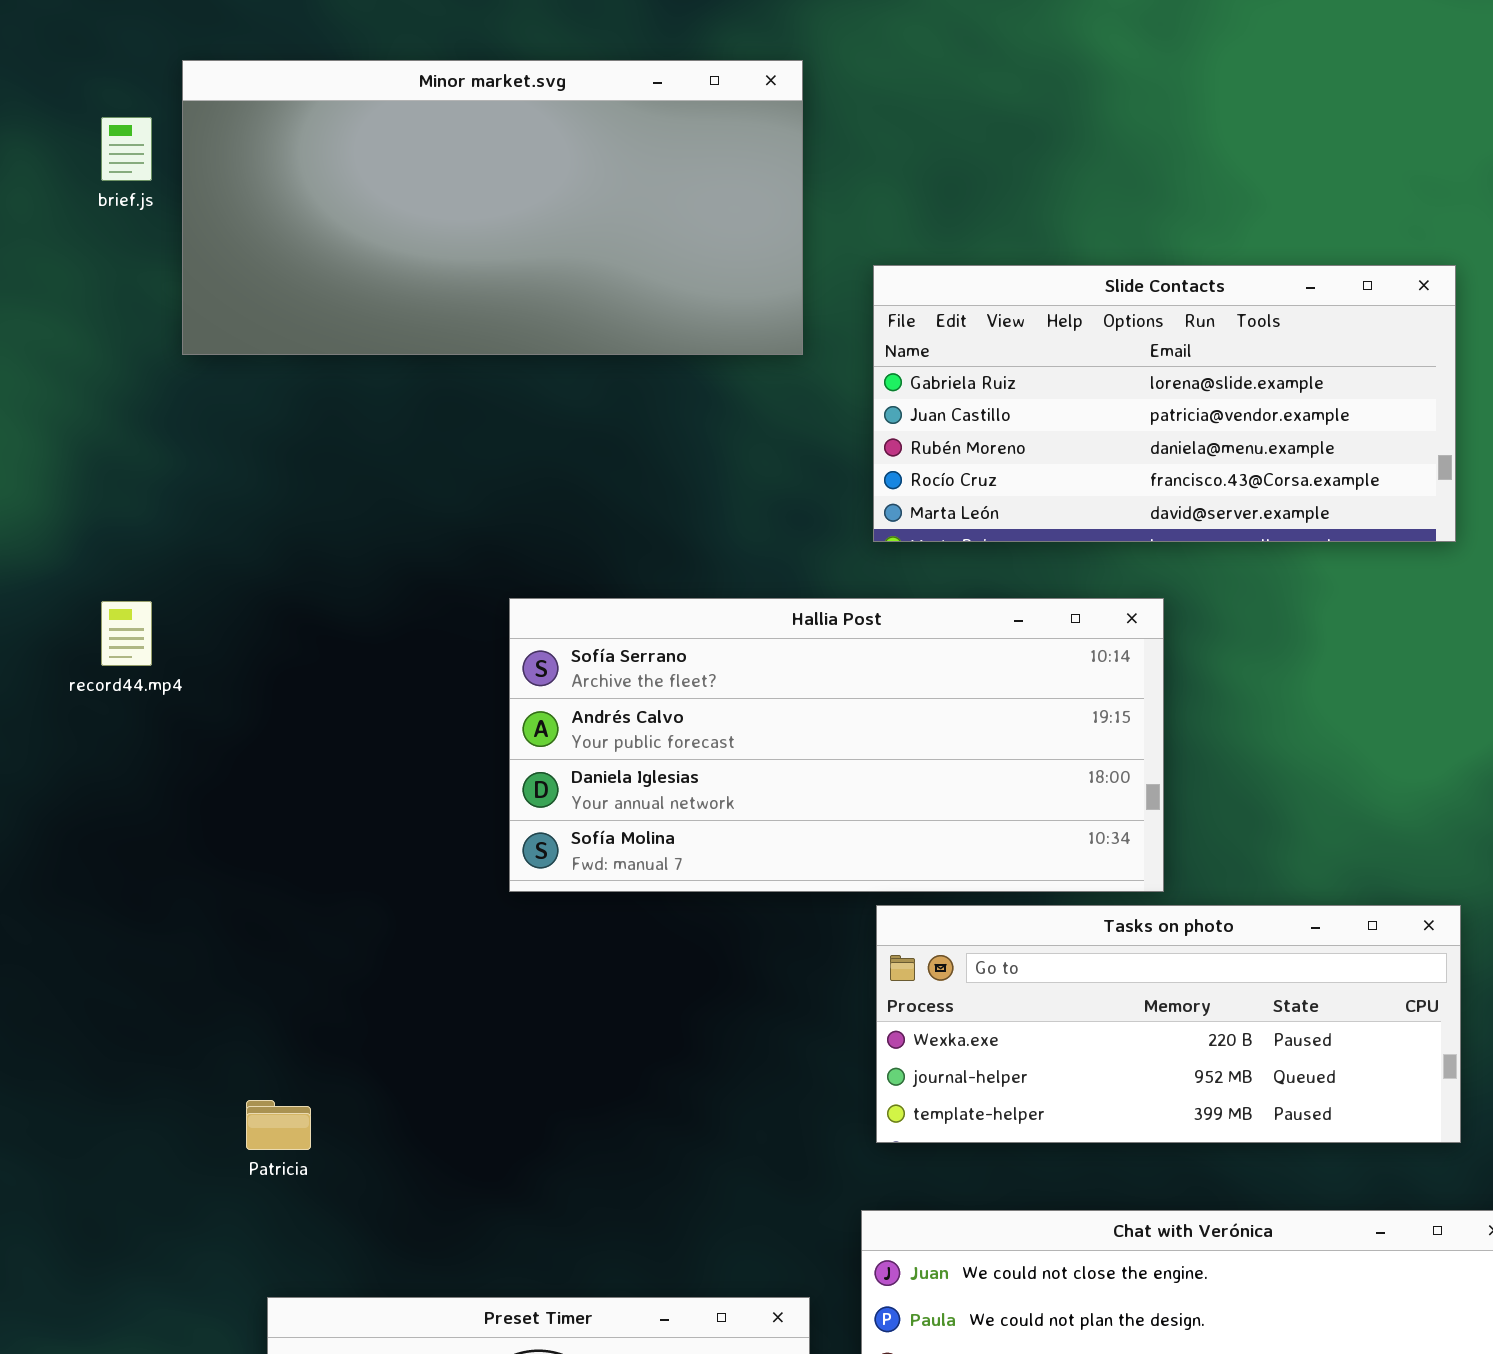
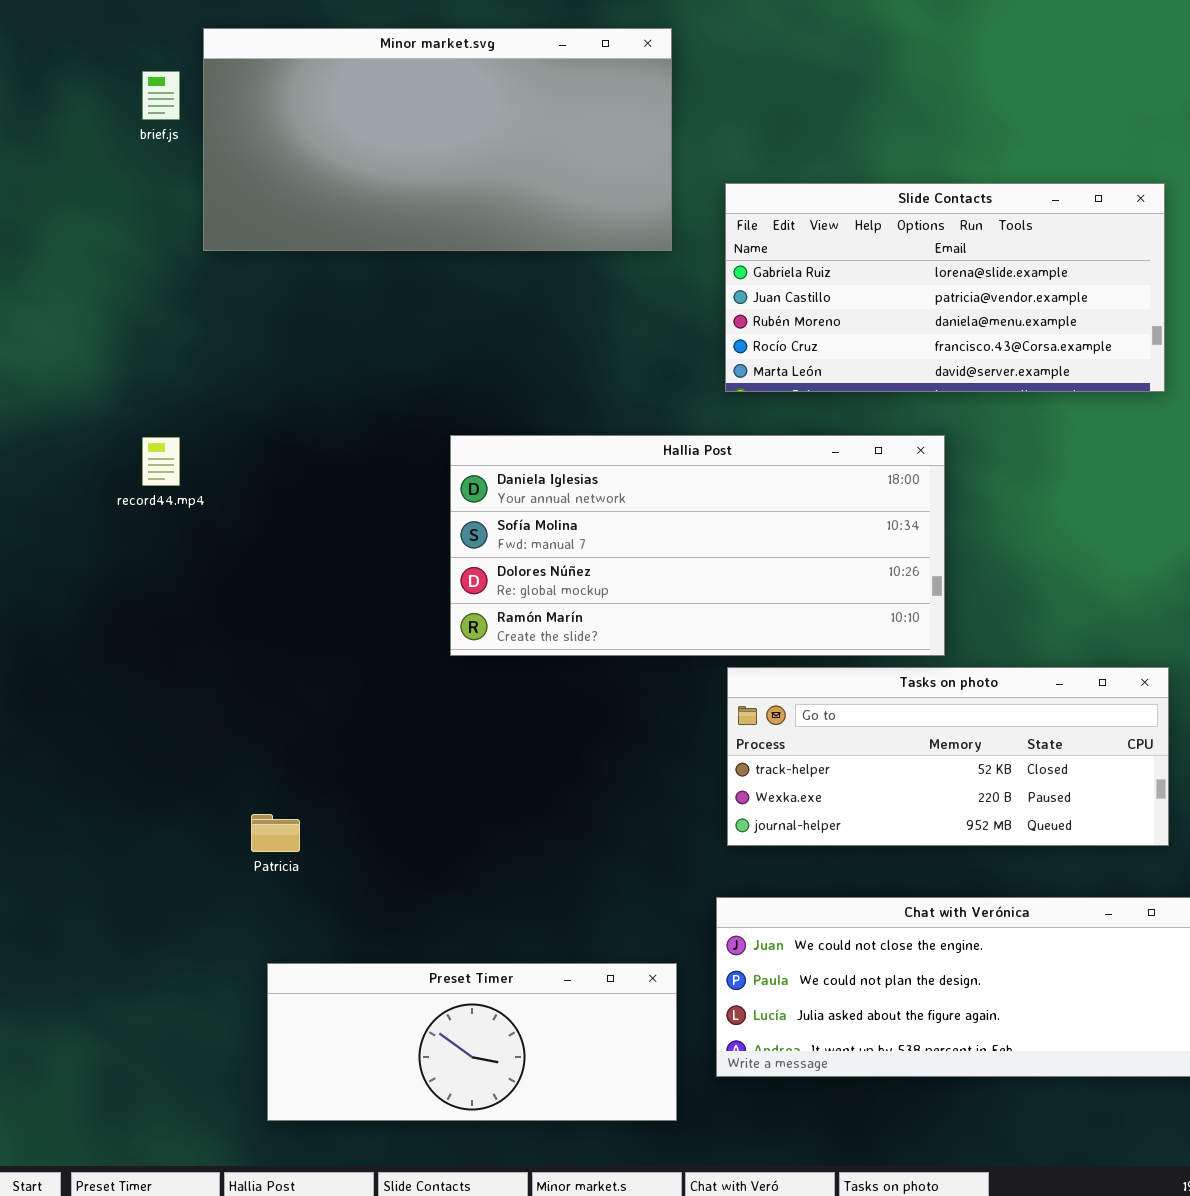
Hallia Post: [509,598,1164,892] -> [450,435,945,656], scrolled down 2 rows
Tasks on photo: [876,905,1461,1143] -> [727,667,1169,846], scrolled up 1 row

